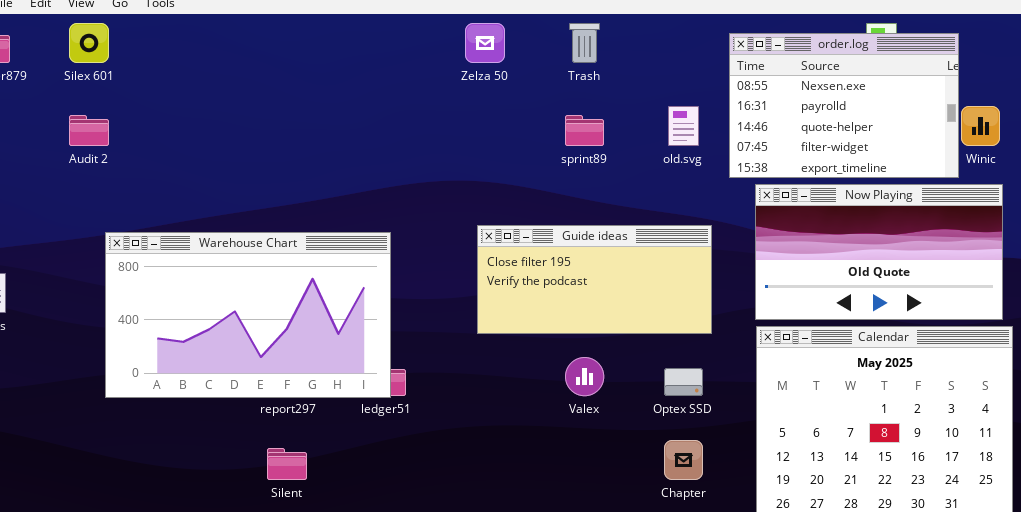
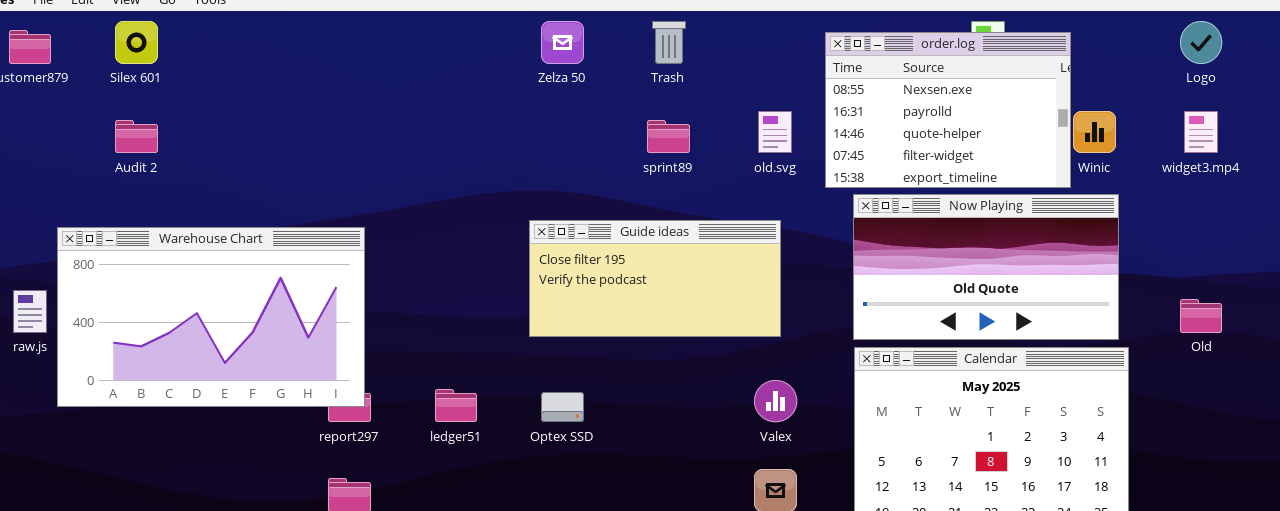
Guide ideas: [477,225,712,334] -> [529,220,781,337], moved
Warehouse Chart: [105,232,391,398] -> [57,227,365,407], moved
Valex: [565,357,604,396] -> [754,380,797,422], moved
Optex SSD: [664,368,703,396] -> [541,392,584,422], moved

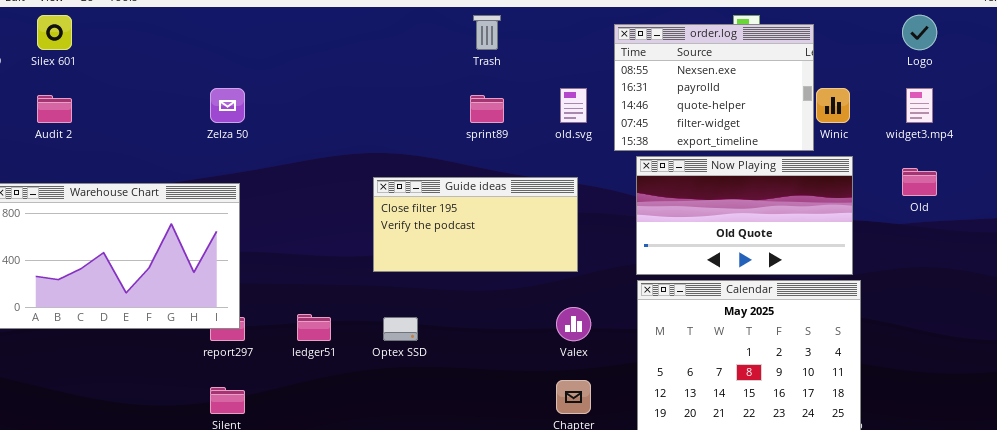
Zelza 50: [541,21,584,64] -> [210,88,245,123], moved
Old: [1180,299,1222,333] -> [902,168,937,196], moved

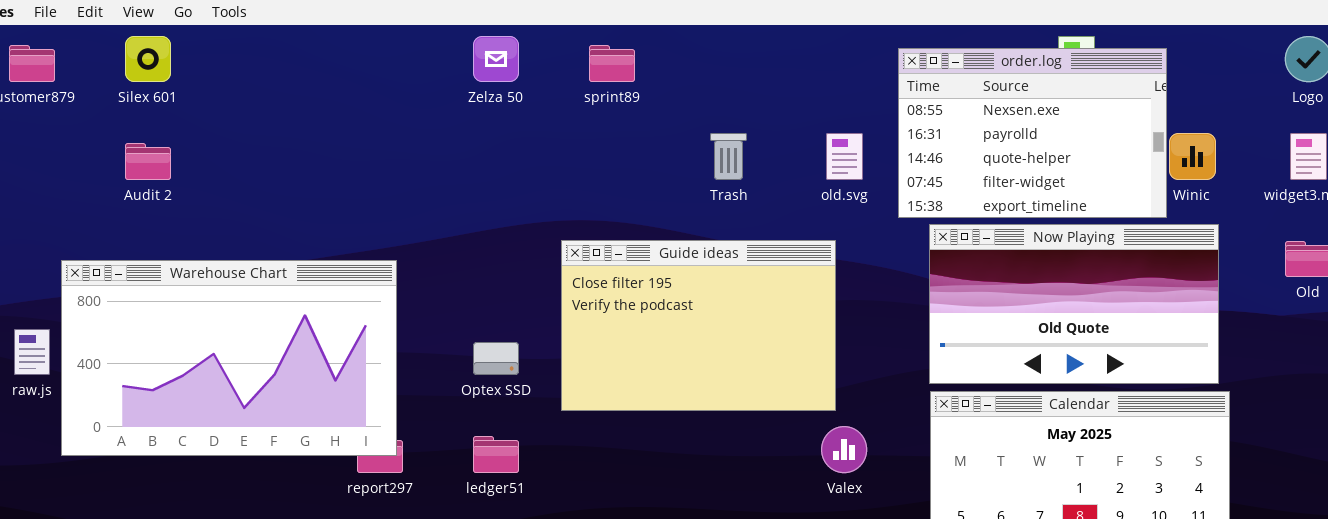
Trash: [473,15,501,50] -> [710,133,747,180], moved
Zelza 50: [210,88,245,123] -> [473,36,519,82], moved
sprint89: [470,95,504,123] -> [589,45,635,82], moved
Guide ideas: [373,177,578,272] -> [561,240,836,411], moved, resized
Optex SSD: [383,317,418,341] -> [473,342,519,375], moved

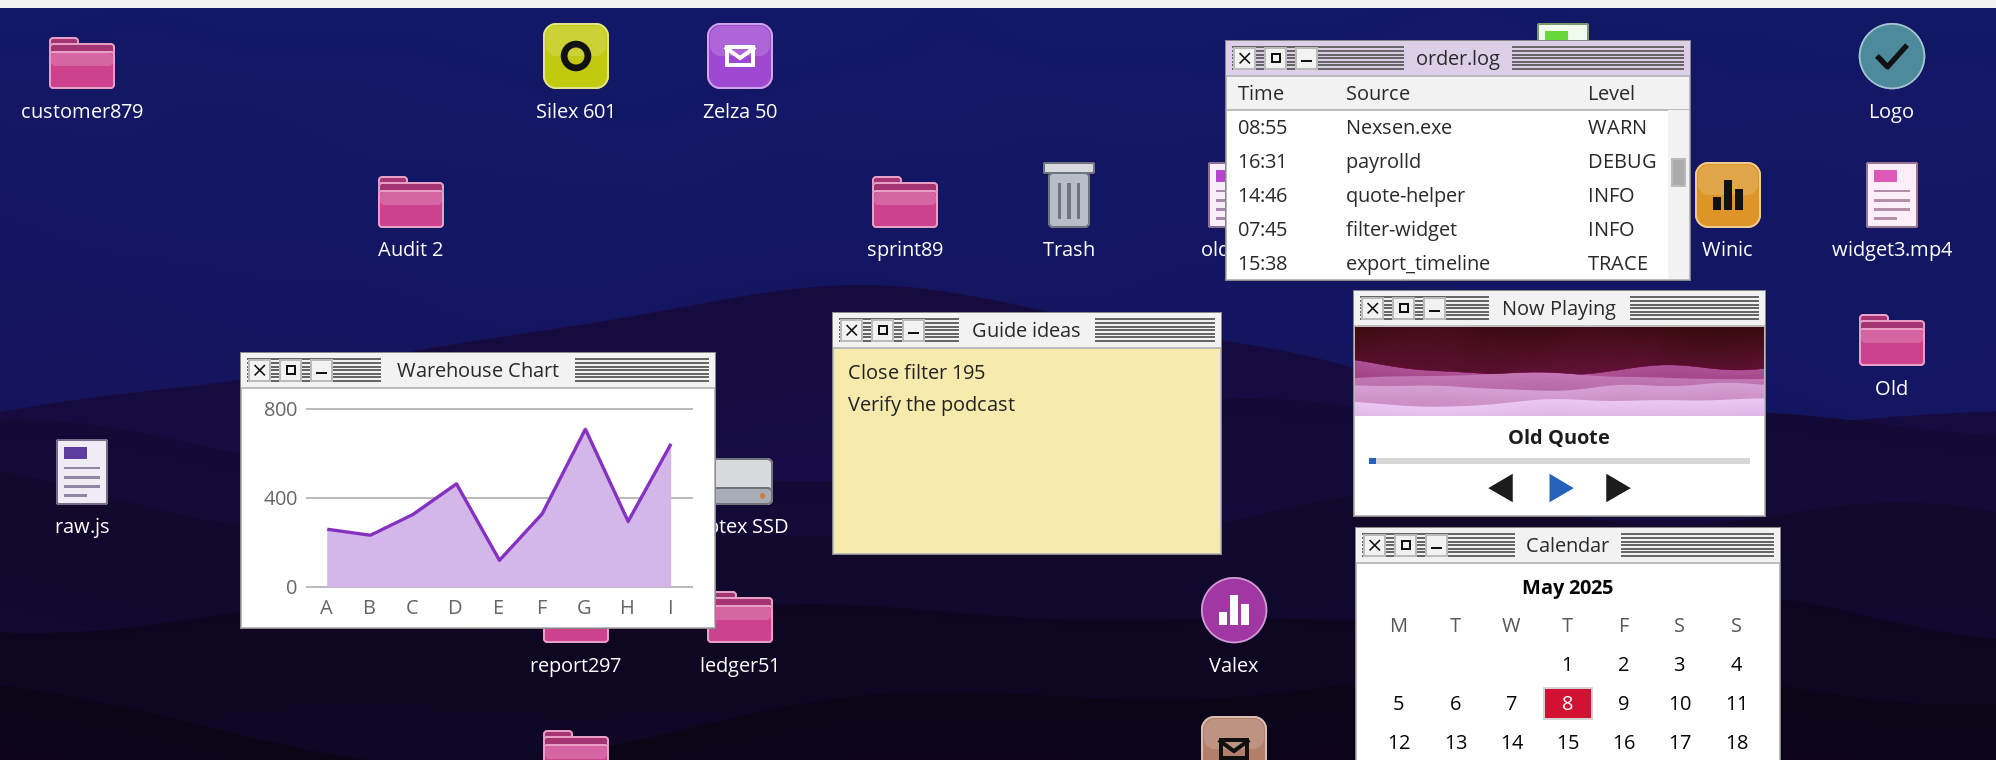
Silex 601: [125,36,171,82] -> [543,23,609,89], moved
sprint89: [589,45,635,82] -> [872,176,938,228], moved
order.log: [898,48,1167,218] -> [1225,40,1691,281], resized
Audit 2: [125,143,171,180] -> [378,176,444,228], moved
Warehouse Chart: [61,260,397,456] -> [240,352,716,629], moved

